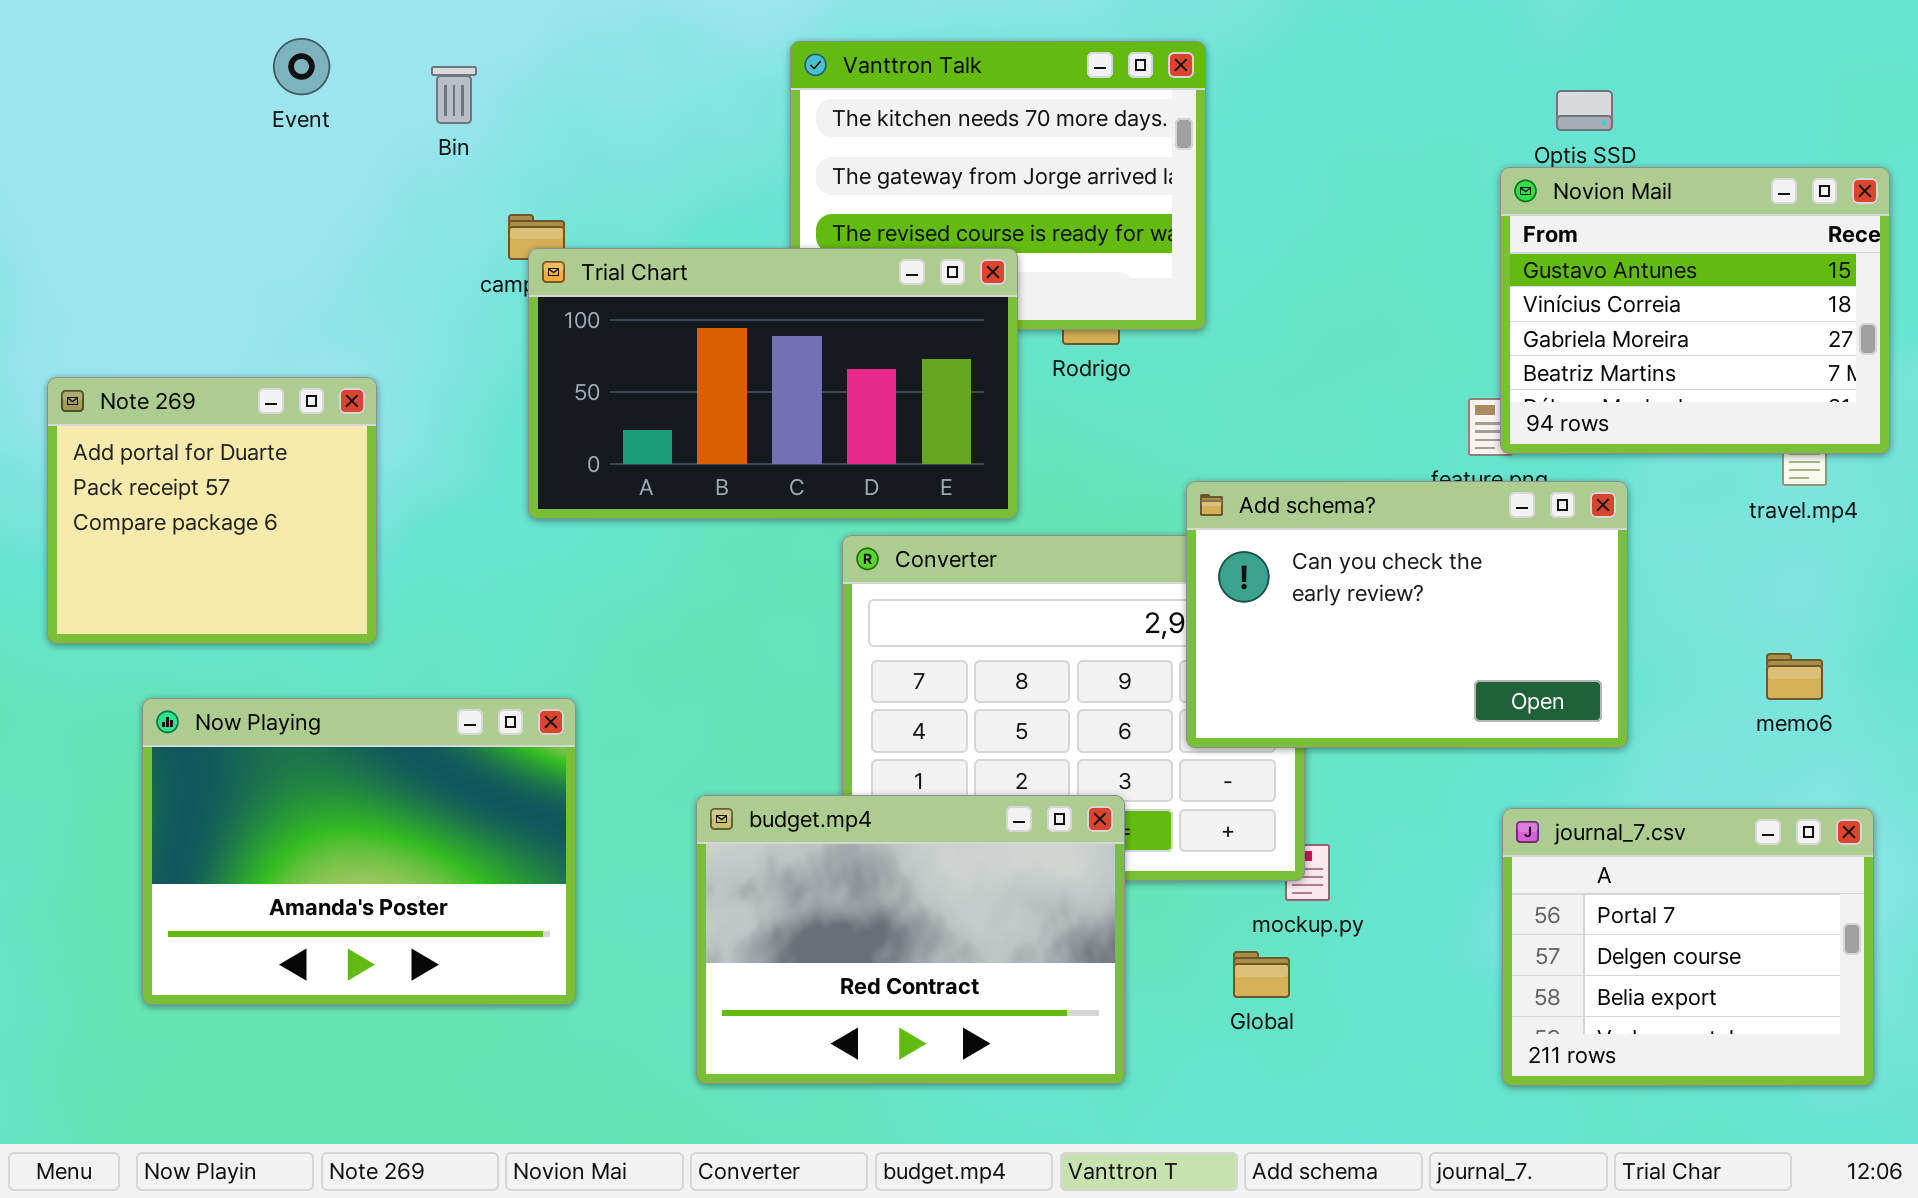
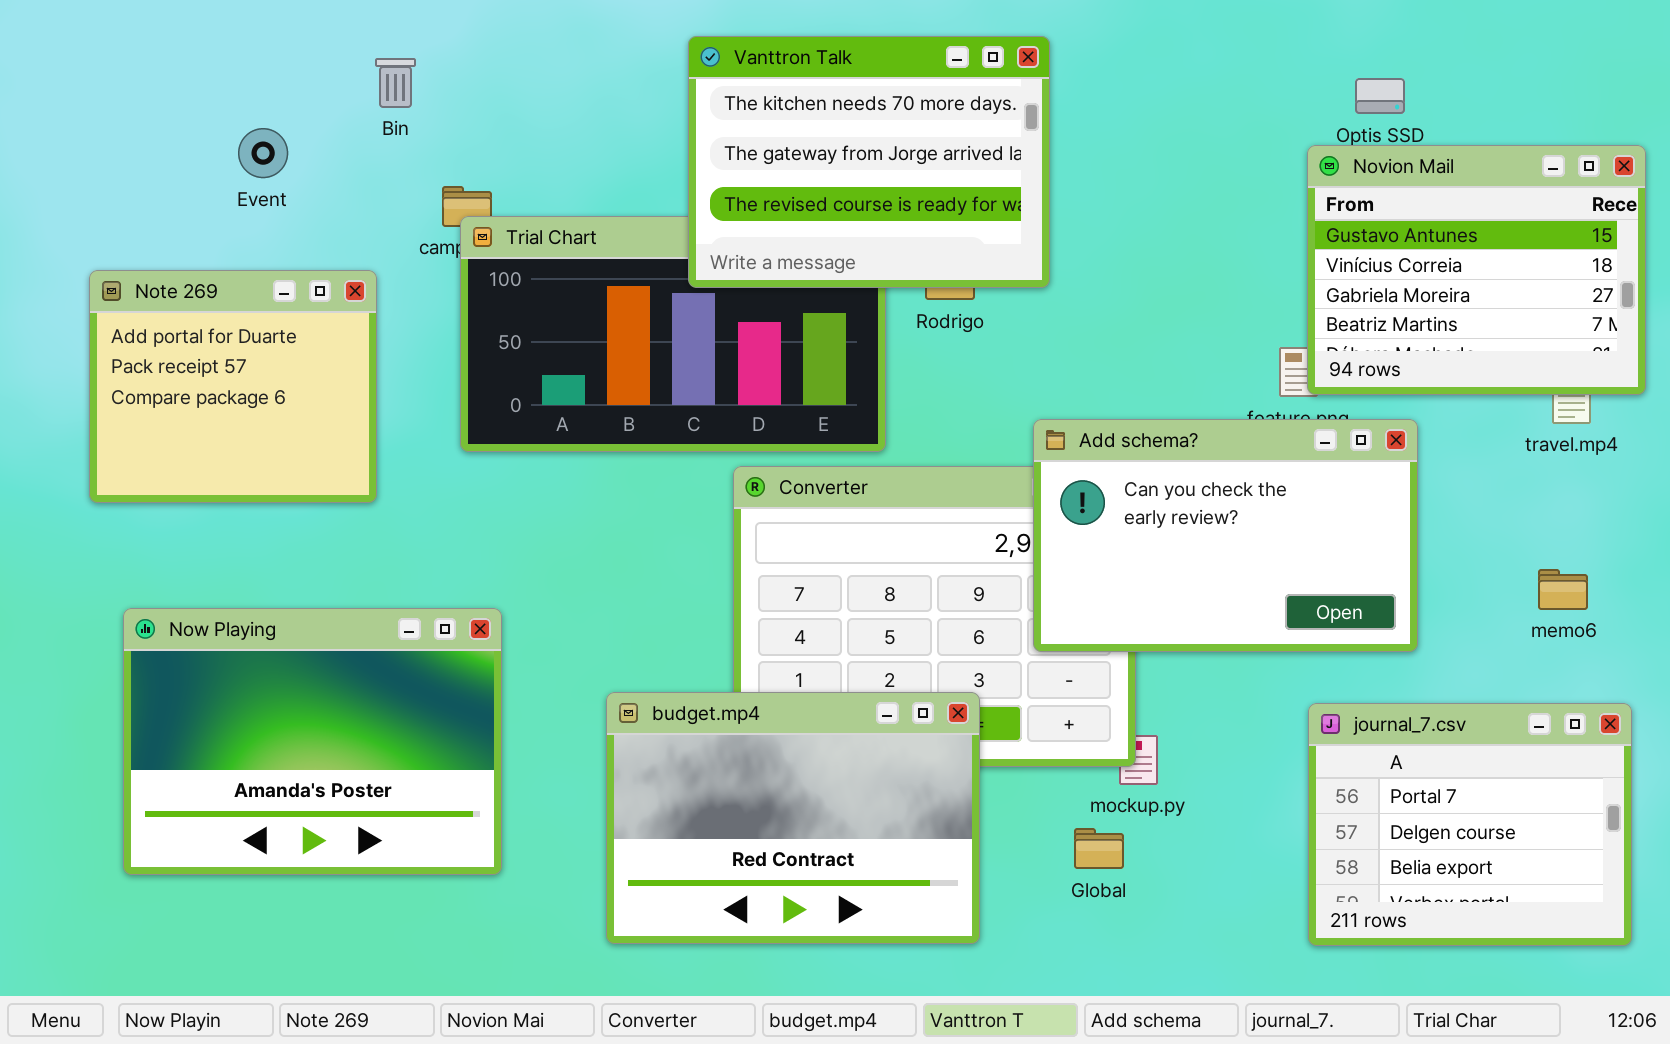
Event: [273,38,330,95] -> [238,128,288,178], moved
Vanttron Talk: [790,41,1206,330] -> [688,36,1050,288], raised
Note 269: [47,377,377,644] -> [89,270,377,503], moved

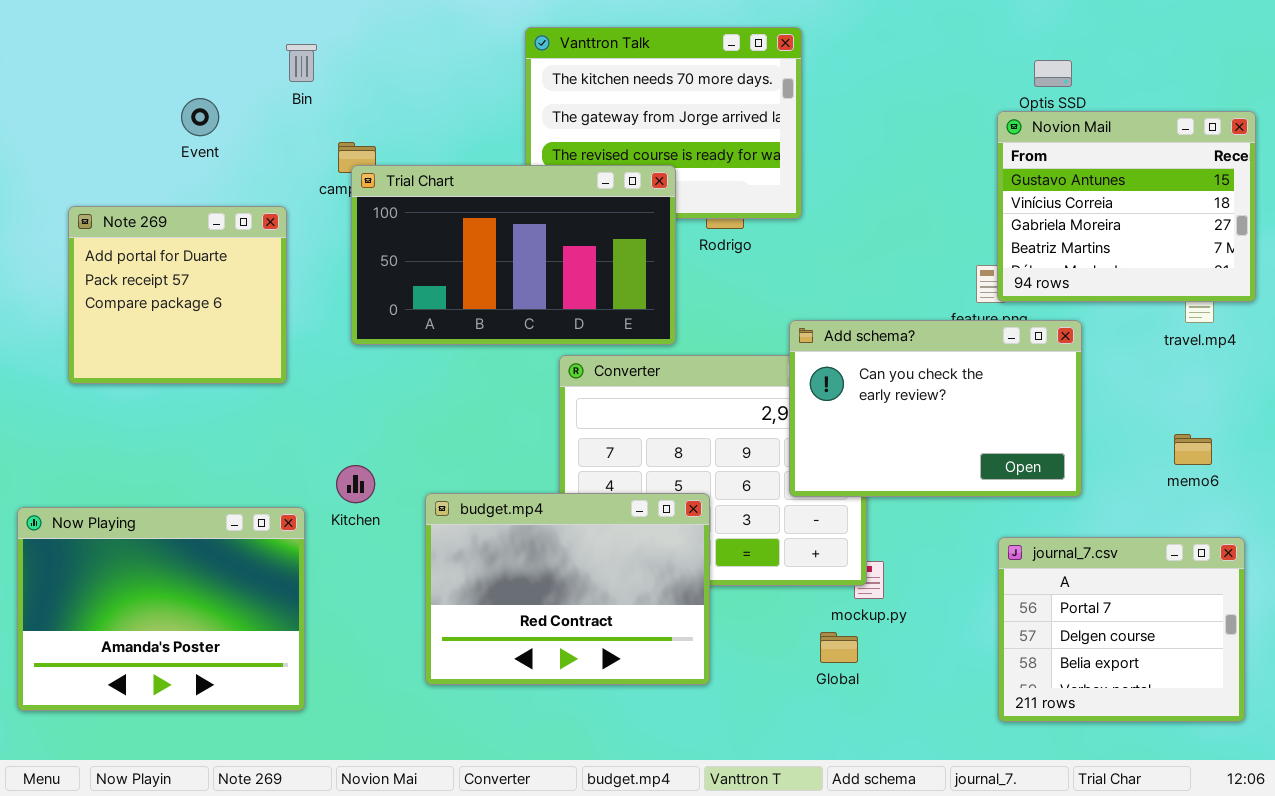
Trial Chart: [460,216,886,452] -> [351,165,676,345], raised
Now Playing: [123,608,502,875] -> [17,507,305,711], moved
budget.mp4: [606,692,980,944] -> [425,493,710,685], moved

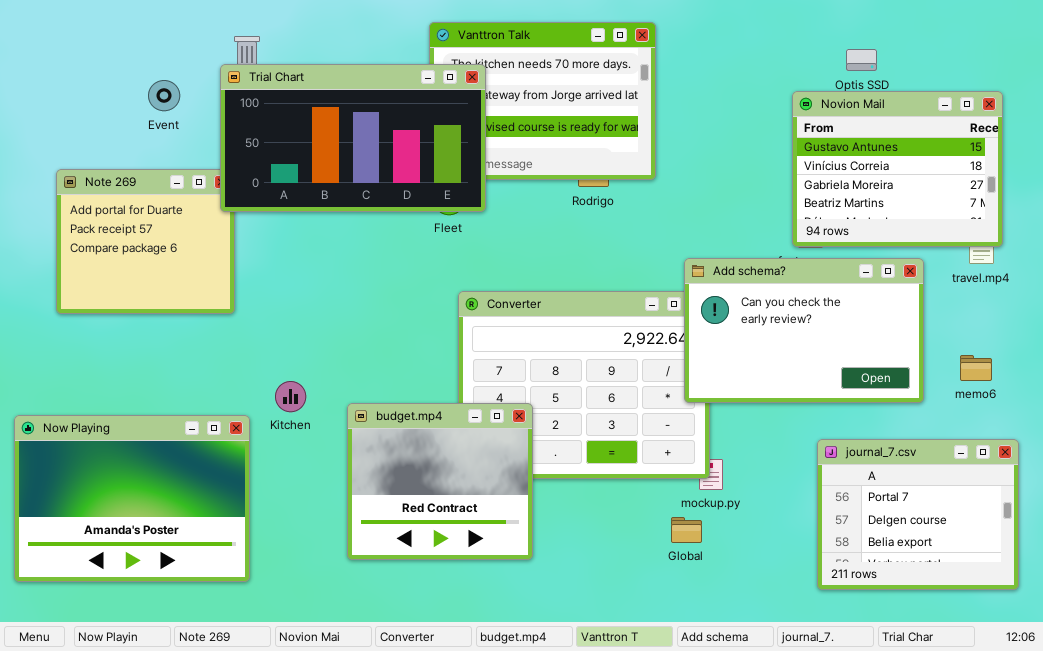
Novion Mail: [997,111,1256,302] -> [792,91,1003,247], moved
Trial Chart: [351,165,676,345] -> [220,64,486,212], moved
Add schema?: [789,320,1082,497] -> [684,258,924,403], moved
budget.mp4: [425,493,710,685] -> [347,403,533,560], resized

